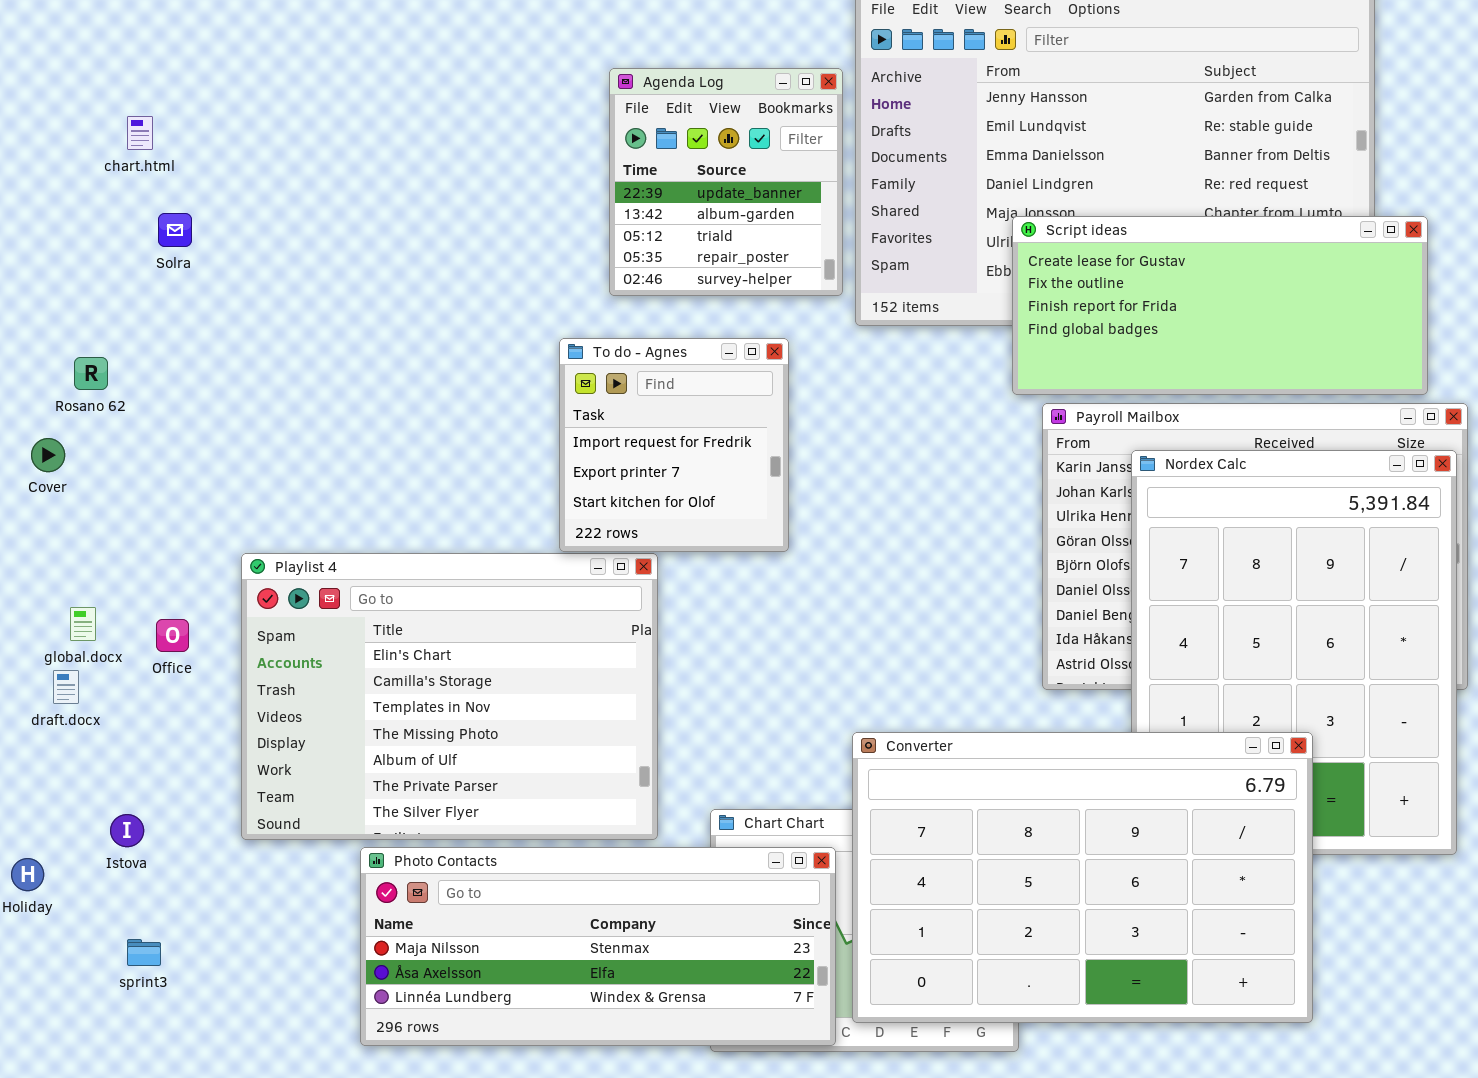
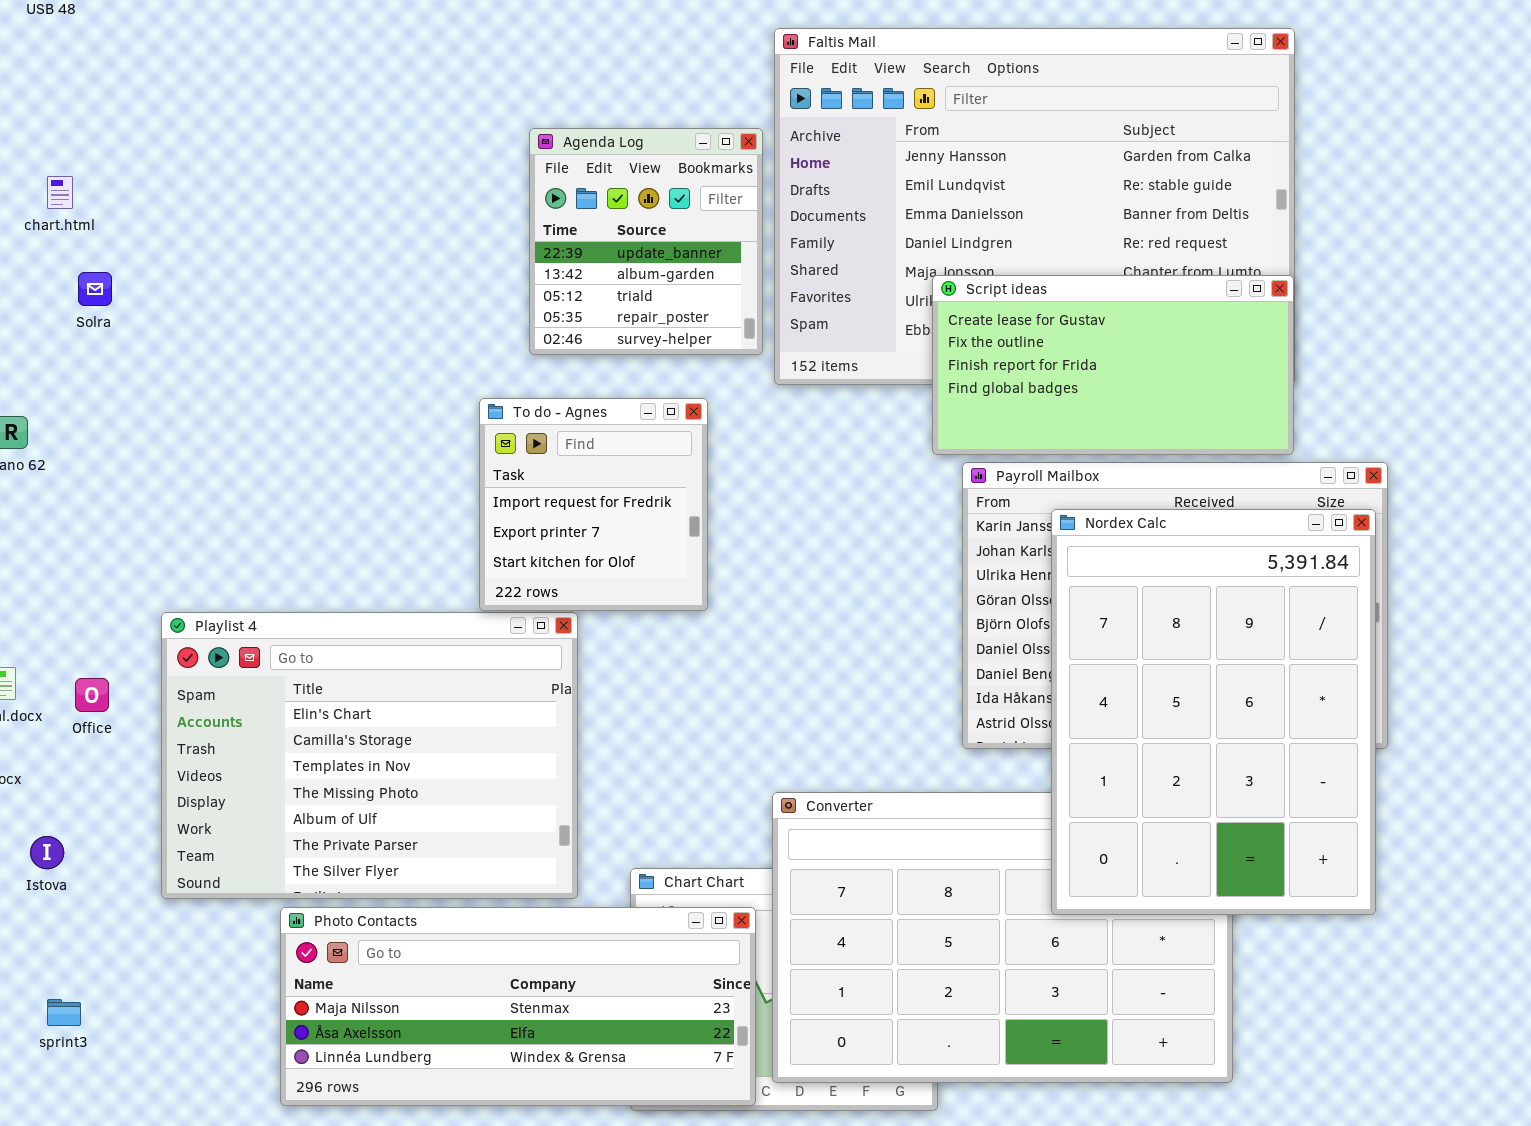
Script ideas: [1012,216,1428,395] -> [932,275,1294,455], resized
Nordex Calc: [1131,450,1457,855] -> [1051,509,1376,915], raised
Istova: [110,814,144,847] -> [30,836,64,869], moved

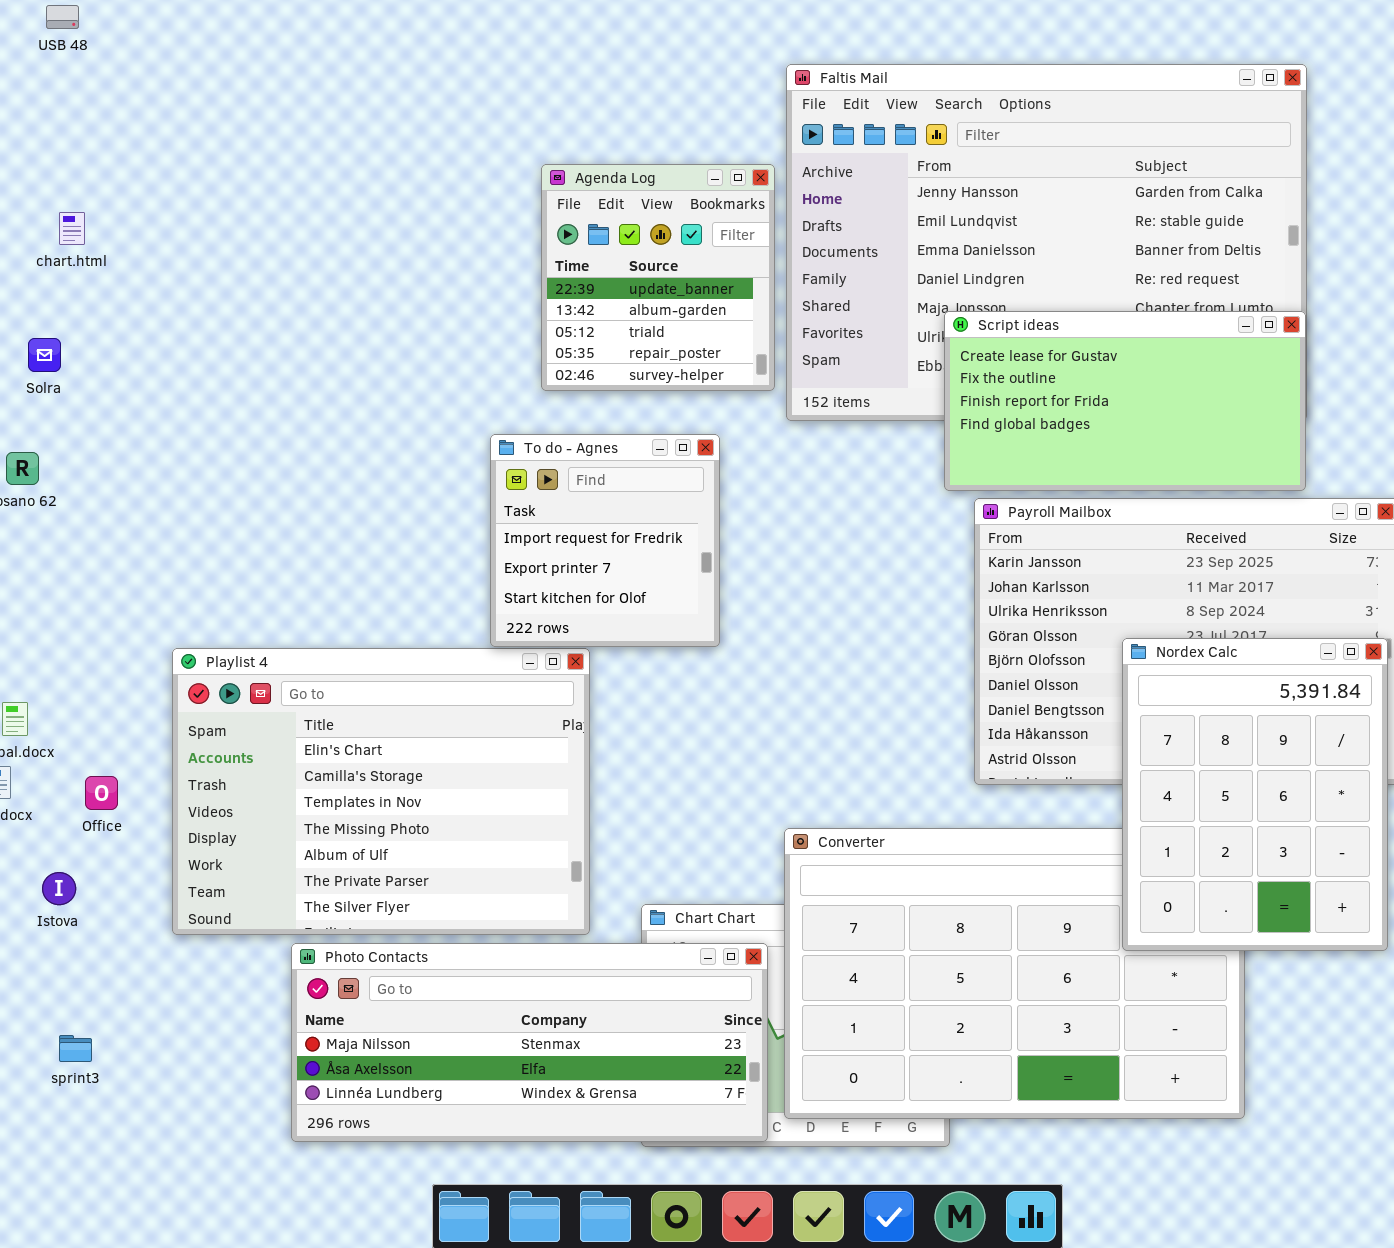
Solra: [78,272,112,306] -> [28,338,61,372], moved
Nordex Calc: [1051,509,1376,915] -> [1122,638,1388,951], resized
Office: [75,678,109,712] -> [85,776,118,810], moved

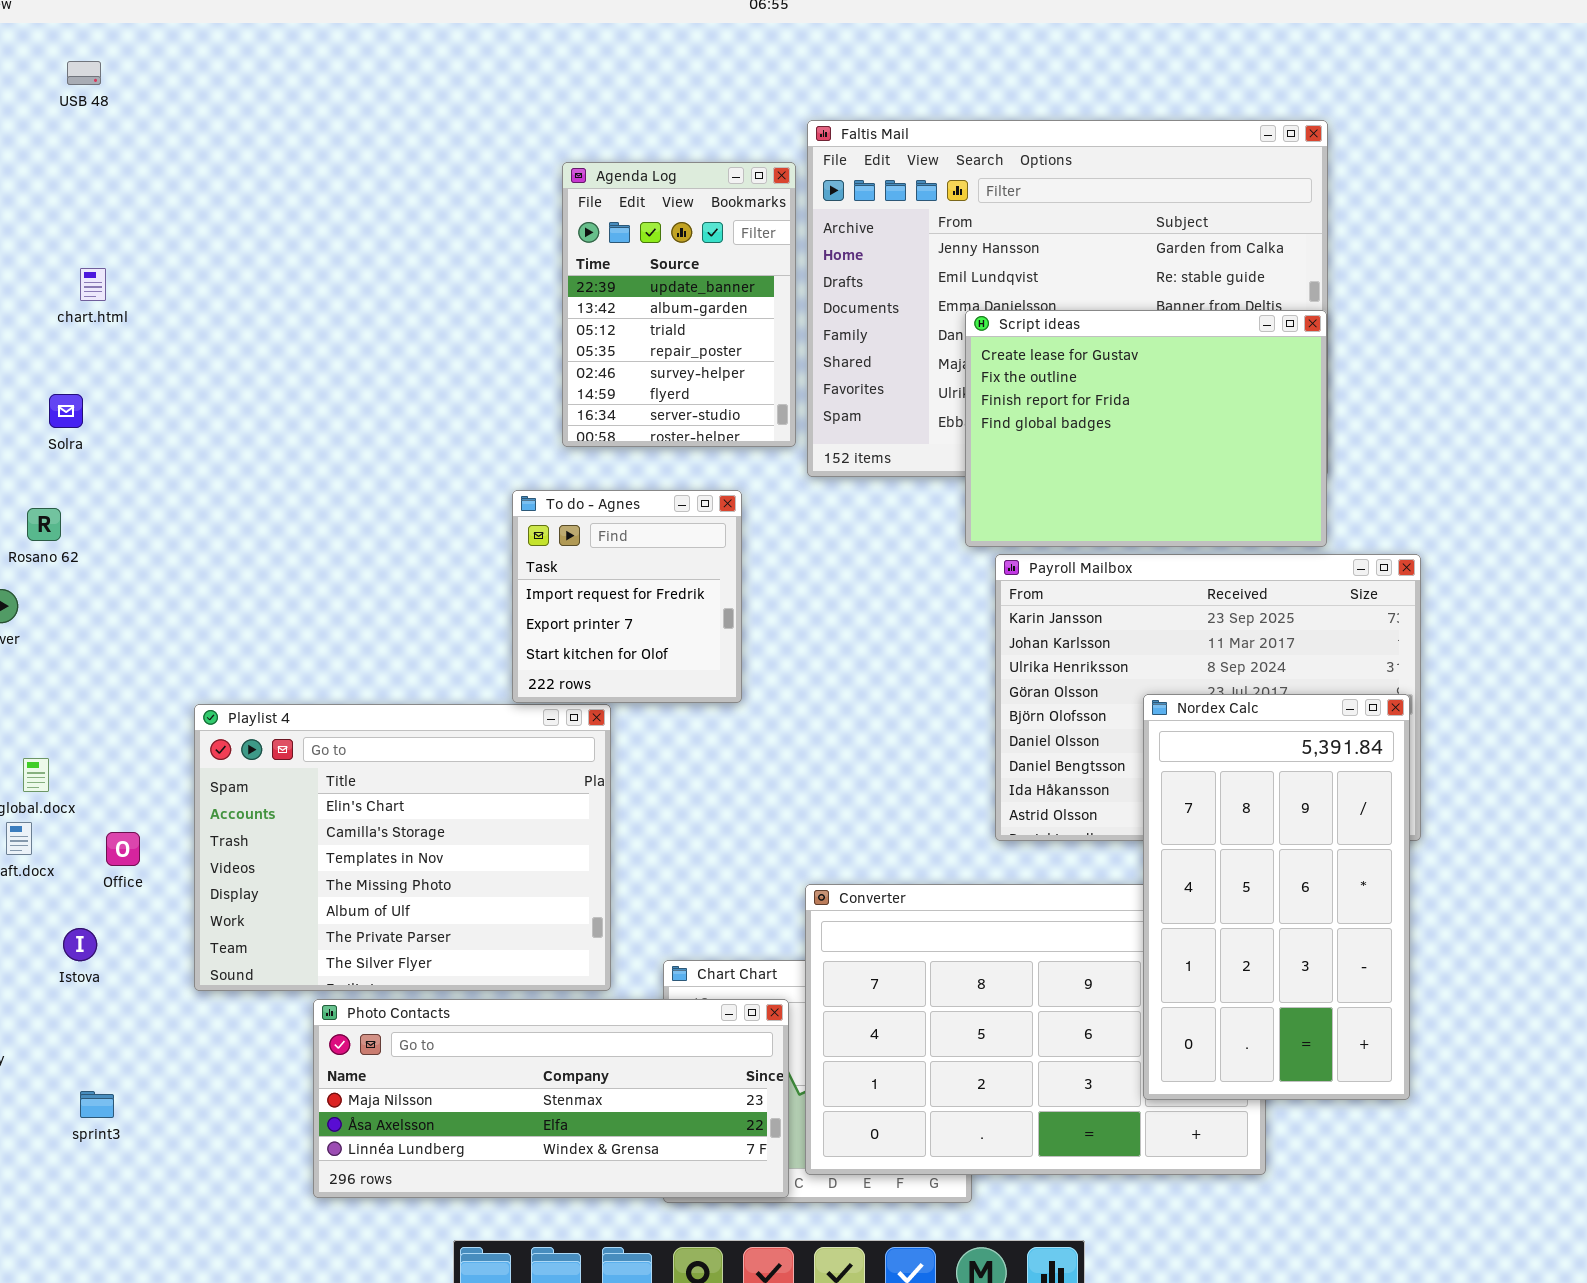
Agenda Log: [541,164,775,391] -> [562,162,796,447], resized
Script ideas: [944,311,1306,491] -> [965,310,1327,547], resized
Nordex Calc: [1122,638,1388,951] -> [1143,694,1410,1100], resized

